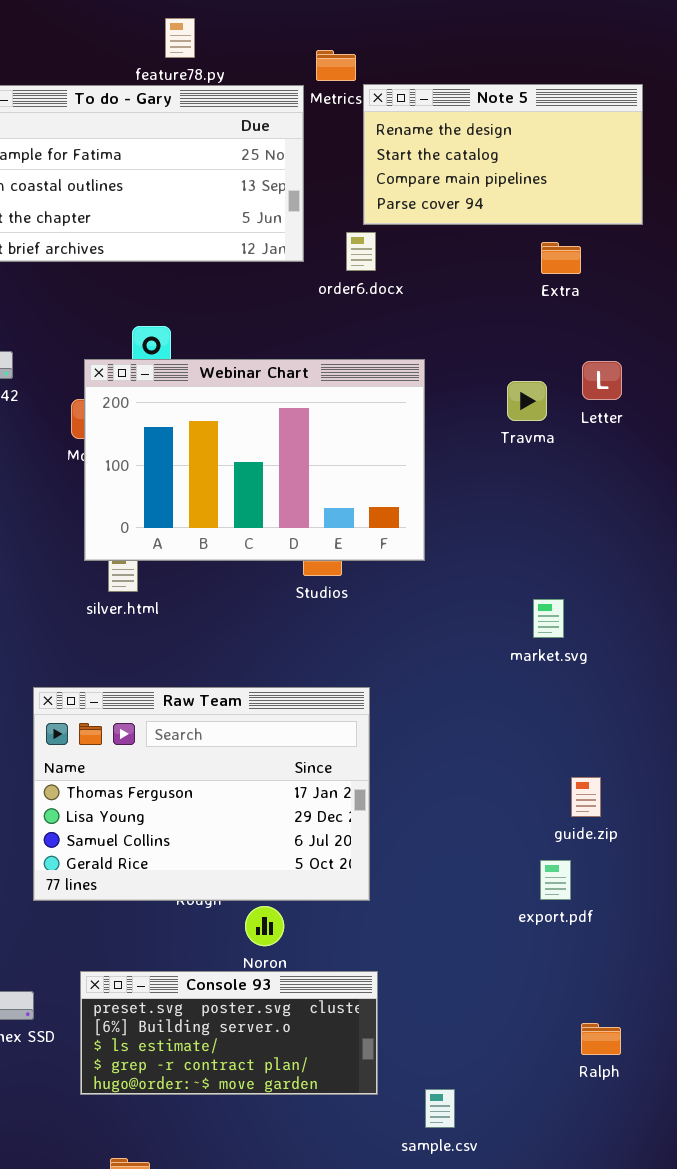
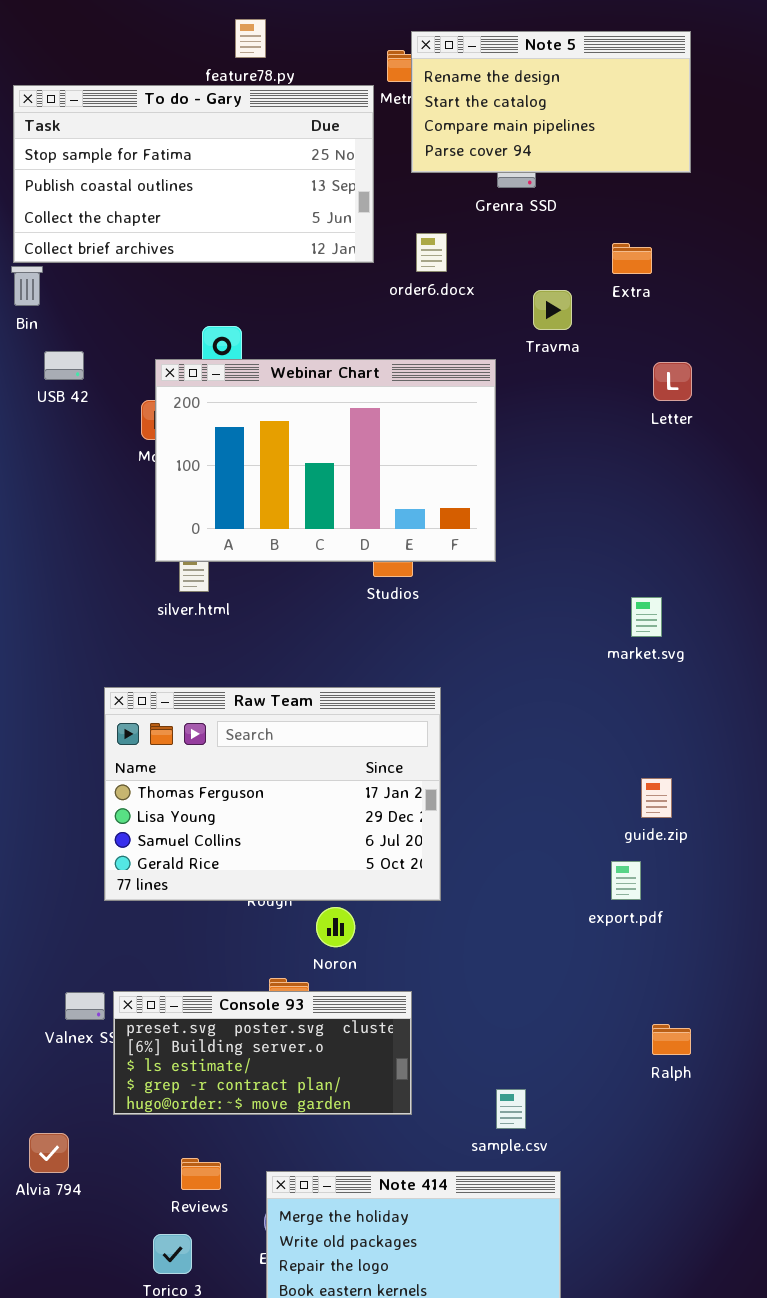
Note 5: [363,84,643,225] -> [411,31,691,173], moved
Travma: [507,381,547,421] -> [533,290,572,330], moved
market.svg: [533,599,564,638] -> [631,597,662,637], moved
Console 93: [80,971,378,1095] -> [113,991,412,1115], moved

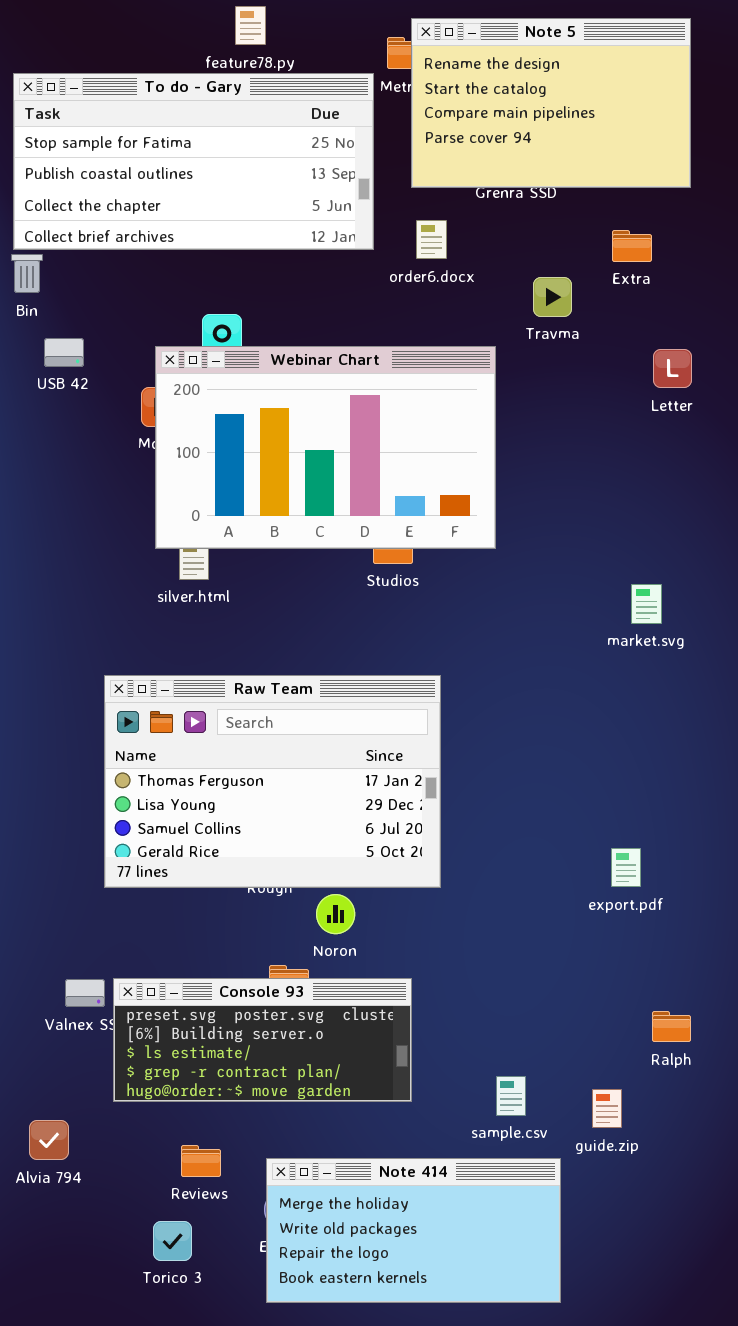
Note 5: [411,31,691,173] -> [411,18,691,188], resized
guide.zip: [641,778,672,818] -> [592,1089,622,1128], moved

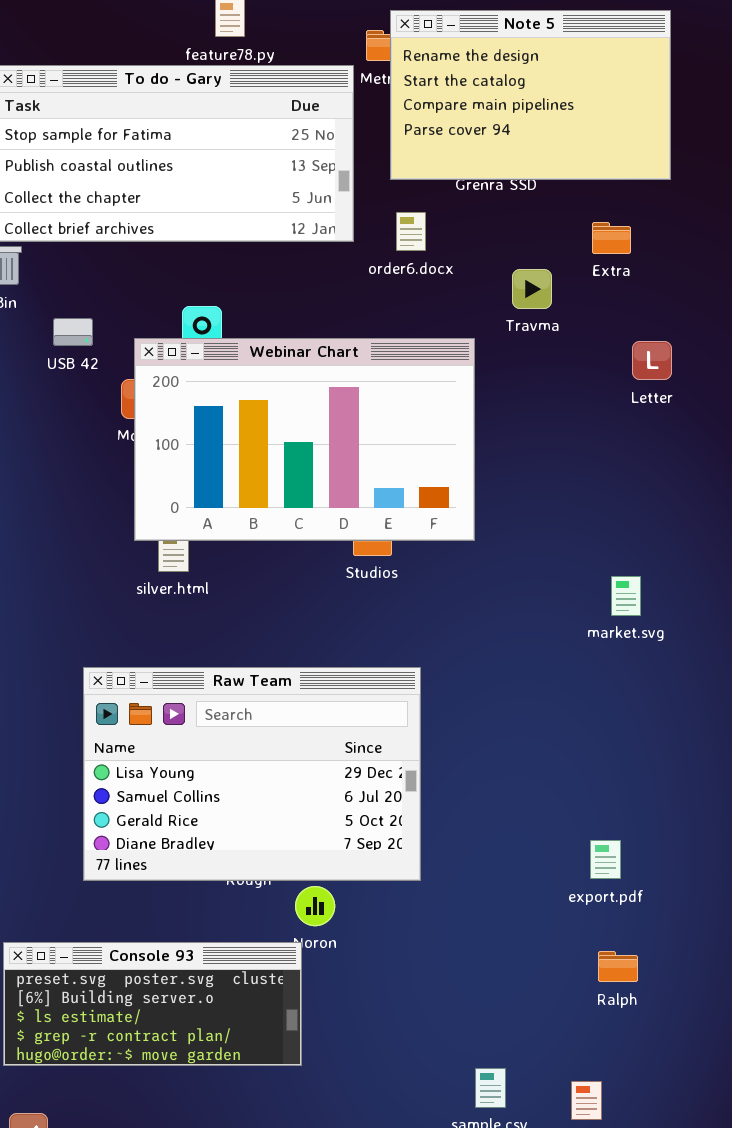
USB 42: [44,338,84,367] -> [53,318,93,346], moved
Raw Team: [104,675,441,888] -> [83,667,421,881], scrolled down 1 row
Console 93: [113,978,412,1102] -> [3,942,302,1066], moved
Ralph: [652,1011,691,1042] -> [598,951,638,982], moved

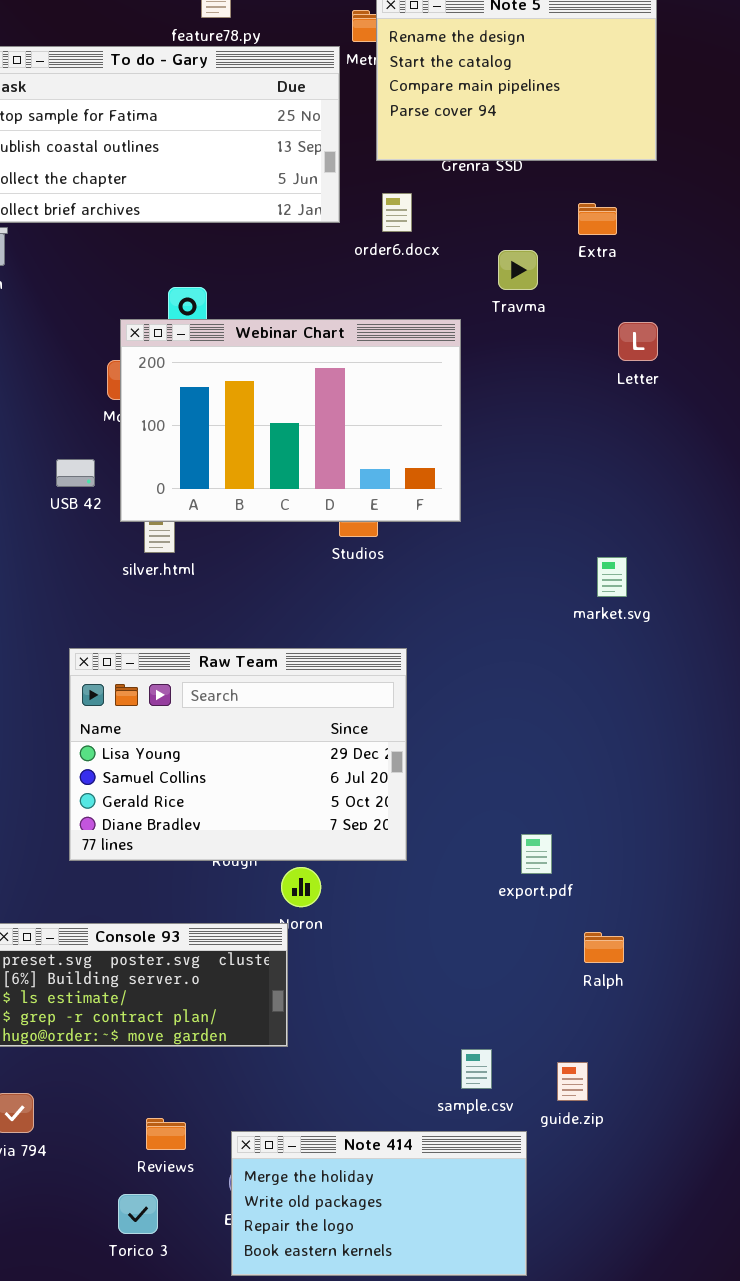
USB 42: [53,318,93,346] -> [56,459,95,487], moved
export.pdf: [590,840,621,879] -> [521,834,552,874], moved

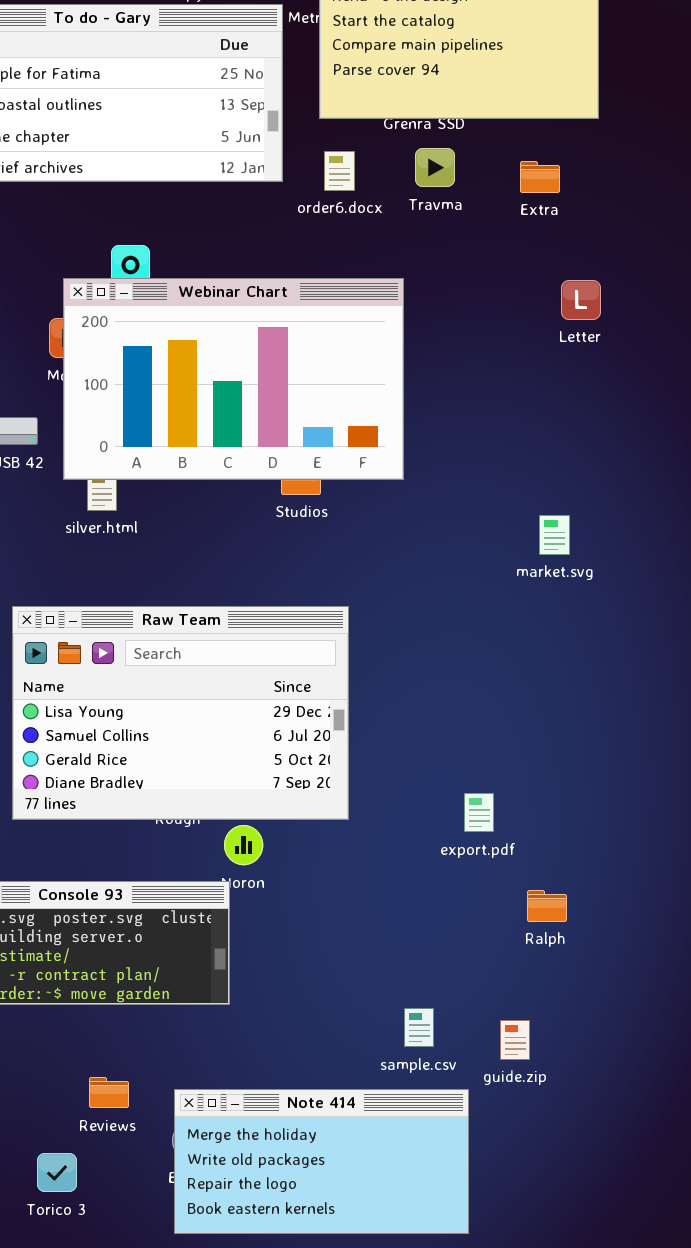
Travma: [498,250,538,290] -> [415,148,455,187], moved
Torico 3: [118,1194,158,1234] -> [37,1153,77,1192], moved

